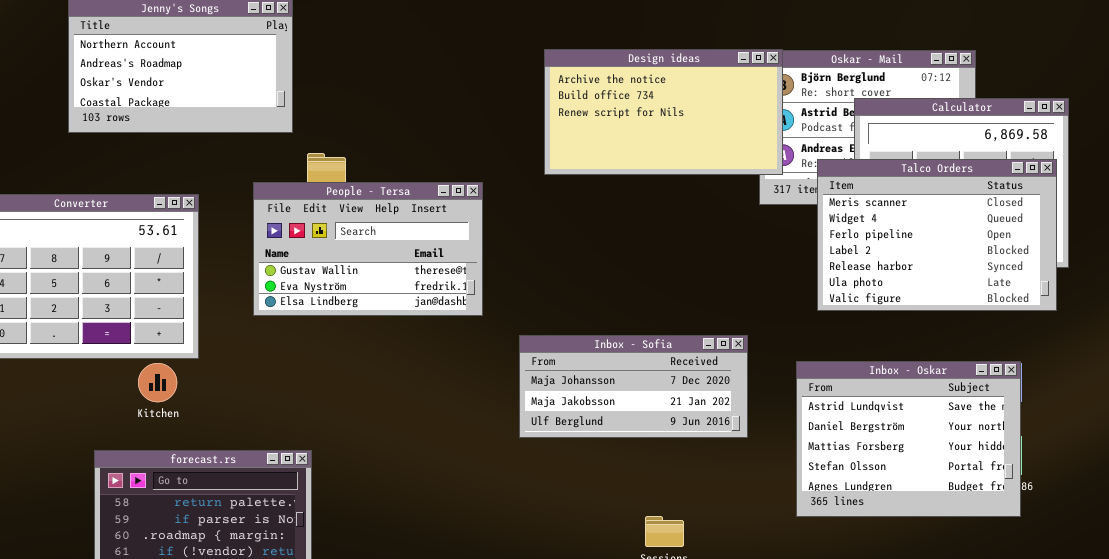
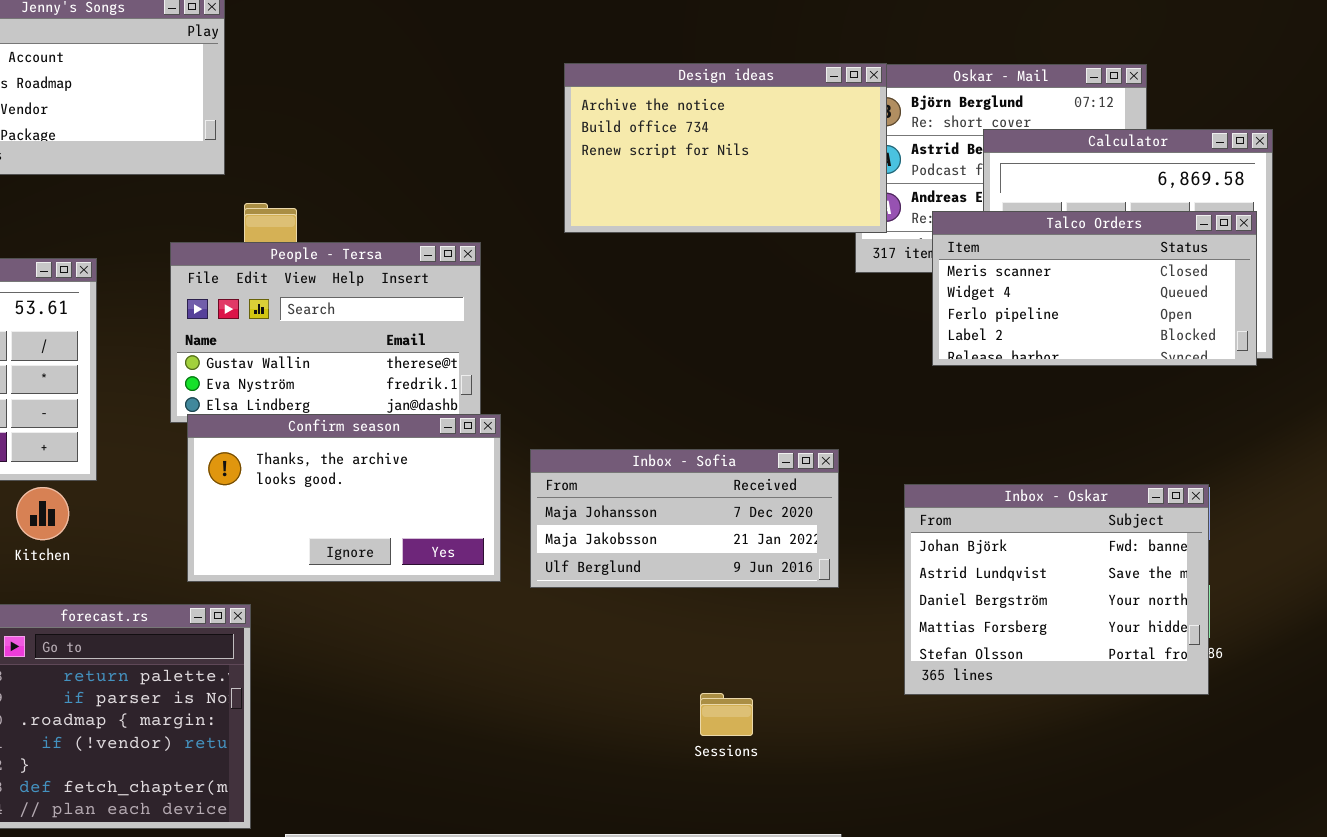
Talco Orders: [817,159,1057,311] -> [932,211,1257,366], resized
Confirm season: none -> [187,414,501,582], opened
Inbox - Oskar: [796,361,1021,517] -> [904,484,1209,695], scrolled up 1 row

